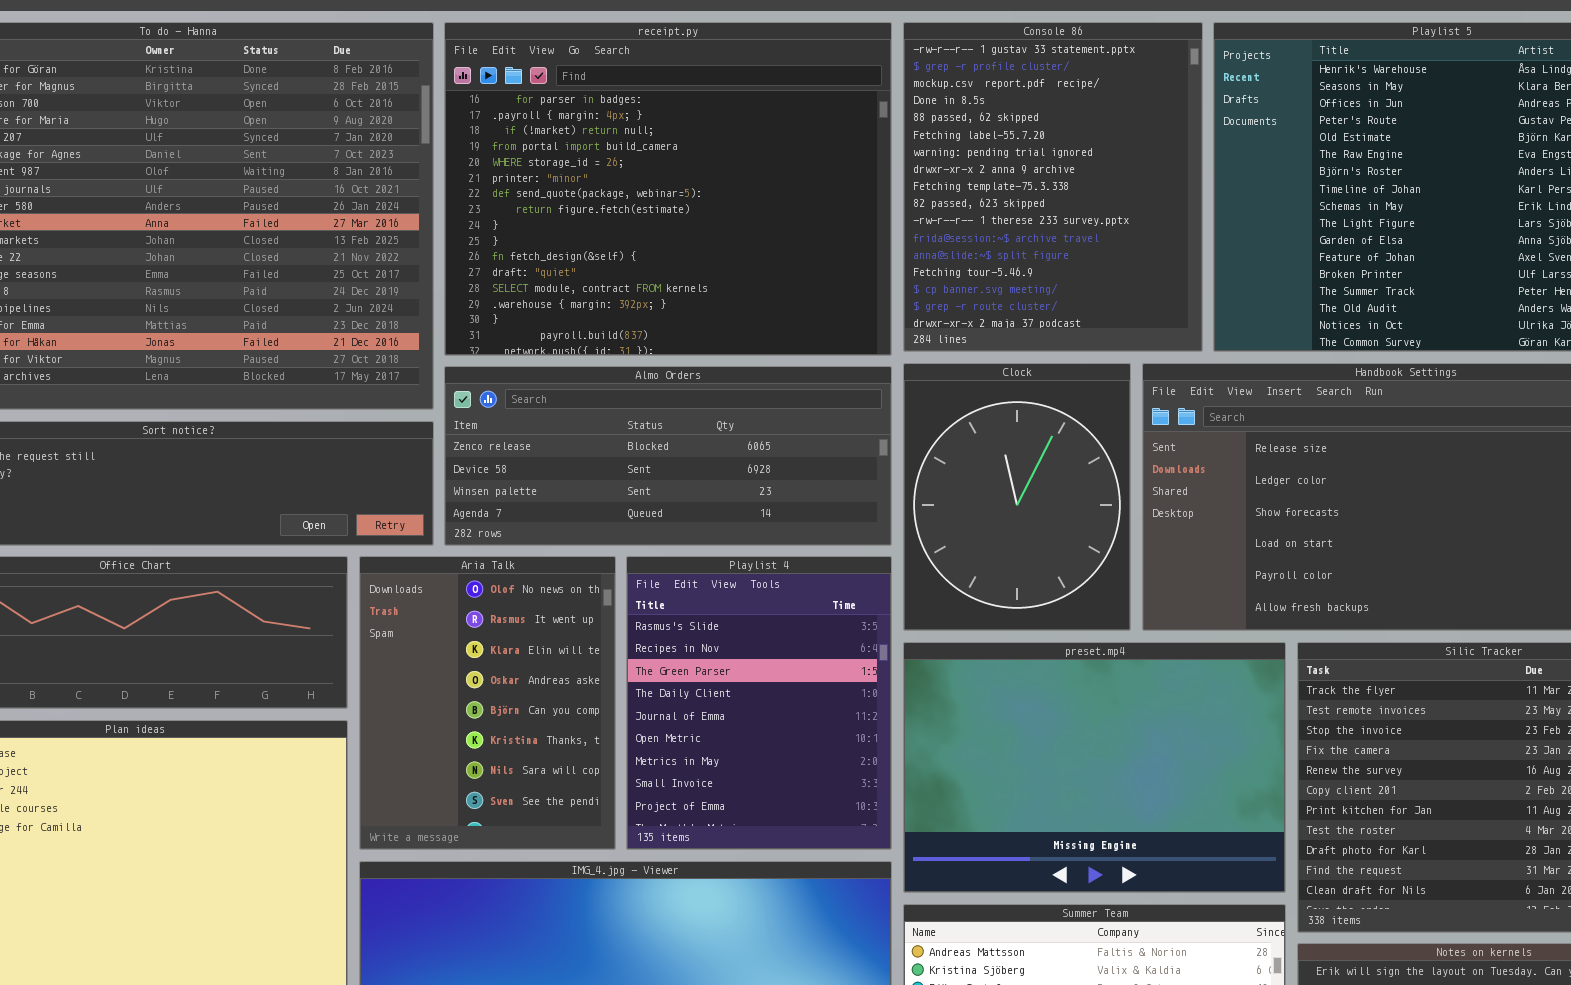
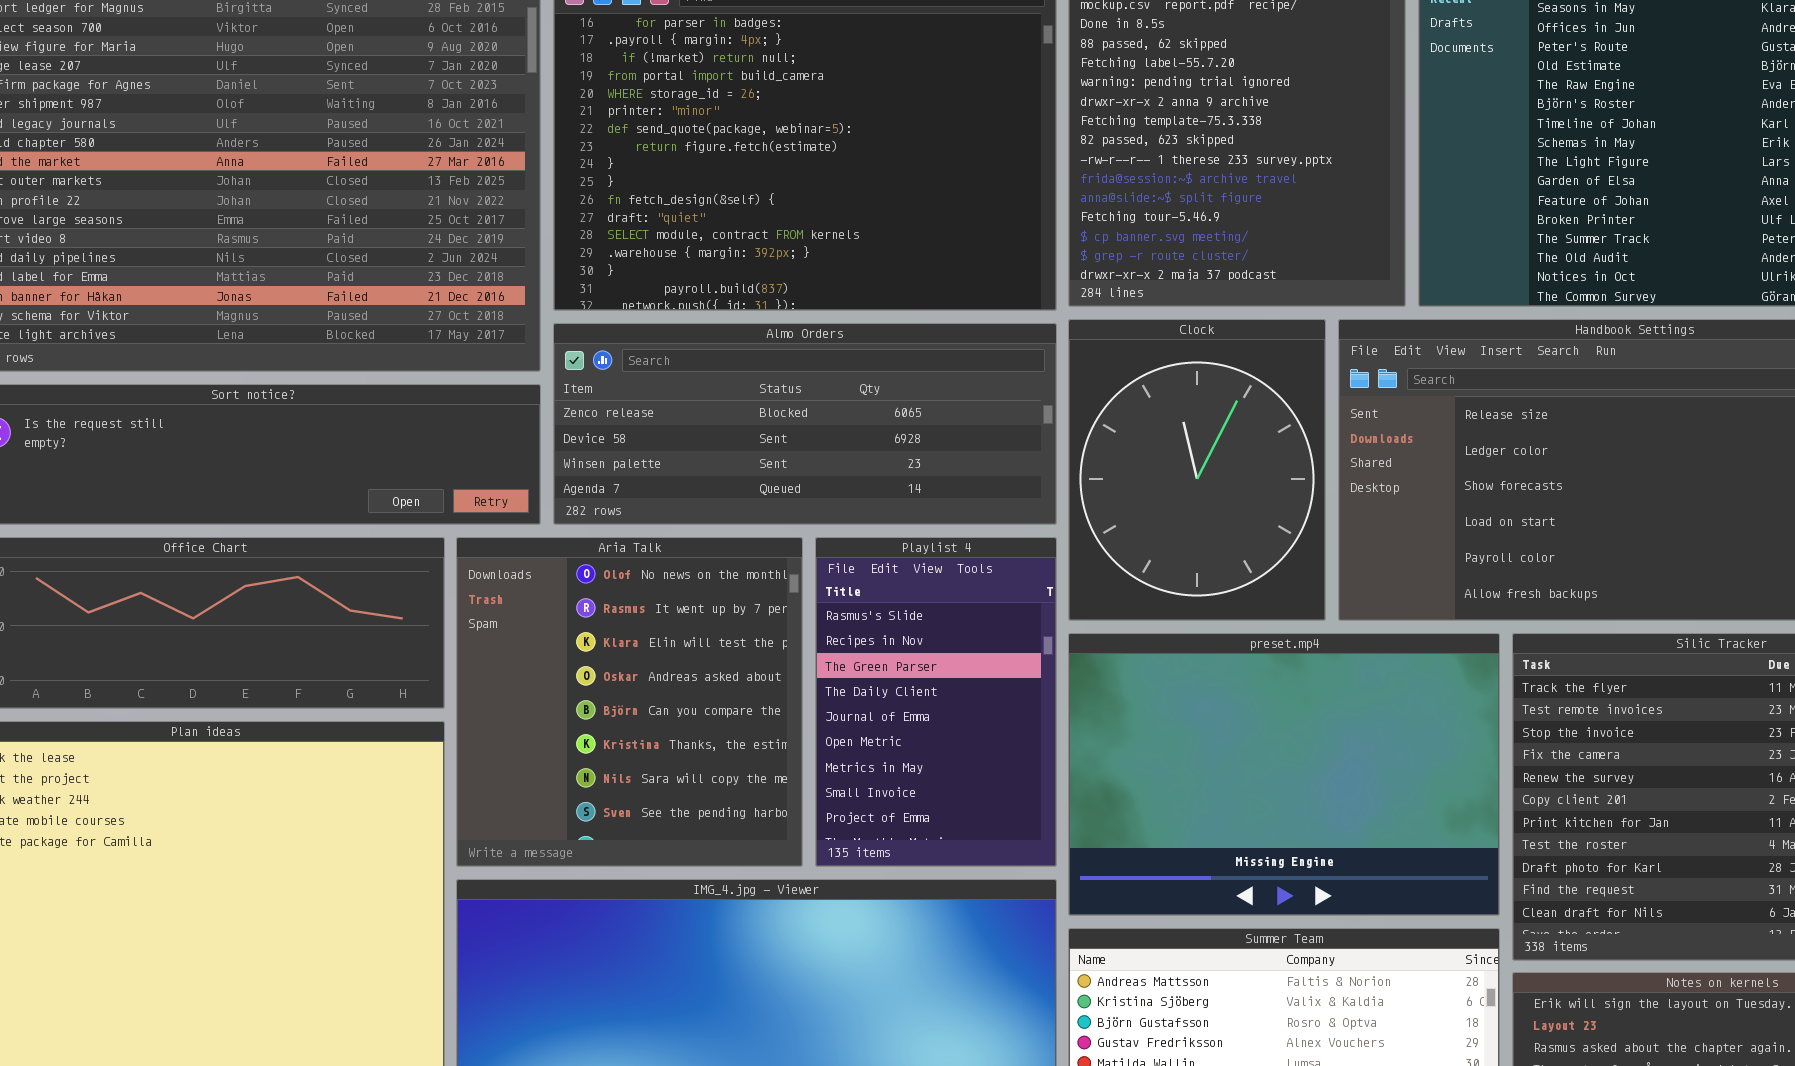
Aria Talk: [359,556,616,850] -> [456,537,803,867], resized
Playlist 4: [626,556,892,850] -> [815,537,1057,867], resized

